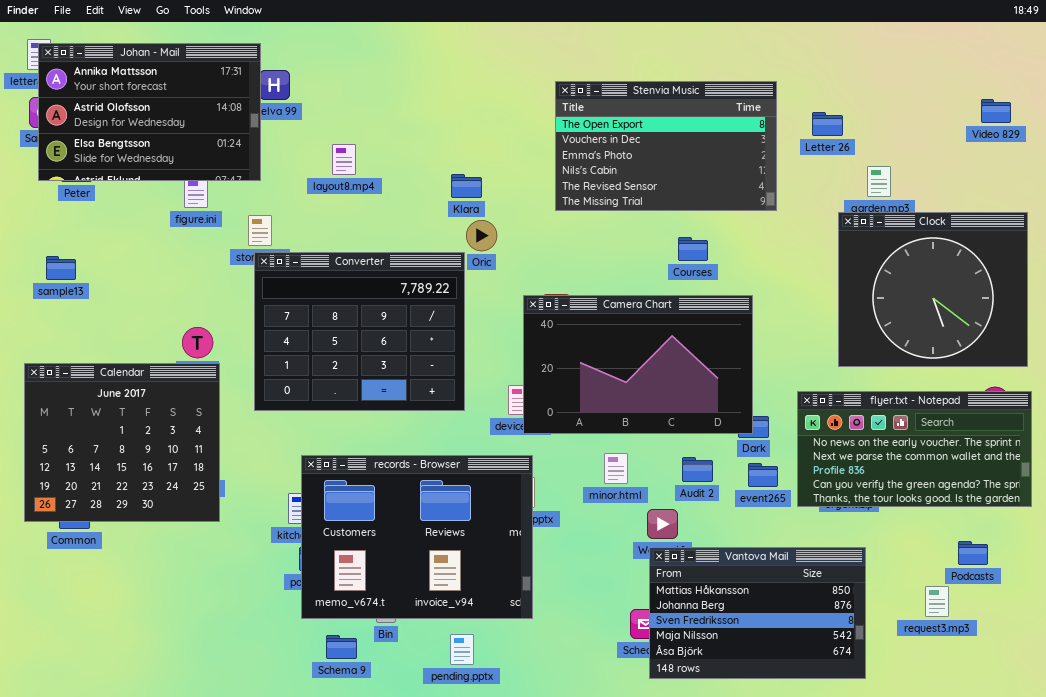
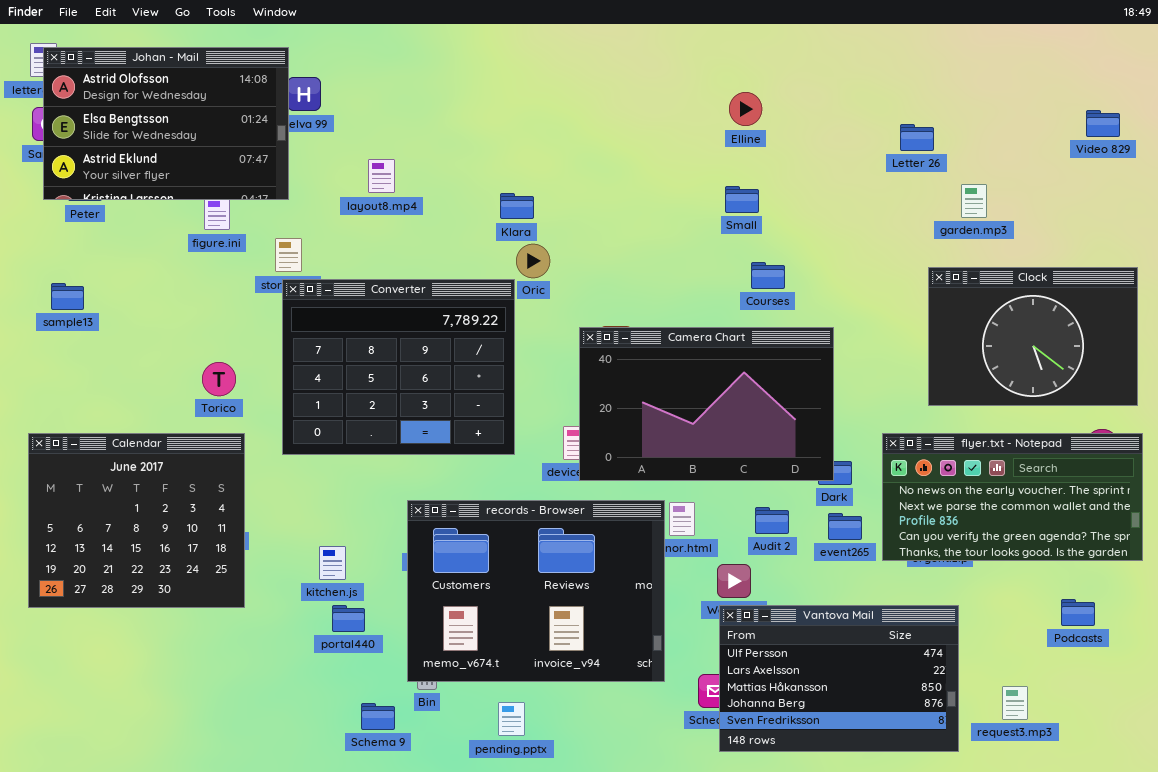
Johan - Mail: [38,43,261,181] -> [43,47,289,200], scrolled down 1 row
Stenvia Music: [555,81,777,211] -> none, closed
Clock: [838,212,1028,367] -> [928,267,1138,406], resized
Calendar: [24,363,220,522] -> [28,433,245,608], moved
records - Browser: [301,455,533,619] -> [407,500,665,682], moved
Vantova Mail: [649,547,866,679] -> [719,605,959,752], scrolled up 2 rows
request3.mp3: [925,586,949,617] -> [1002,686,1028,720], moved

